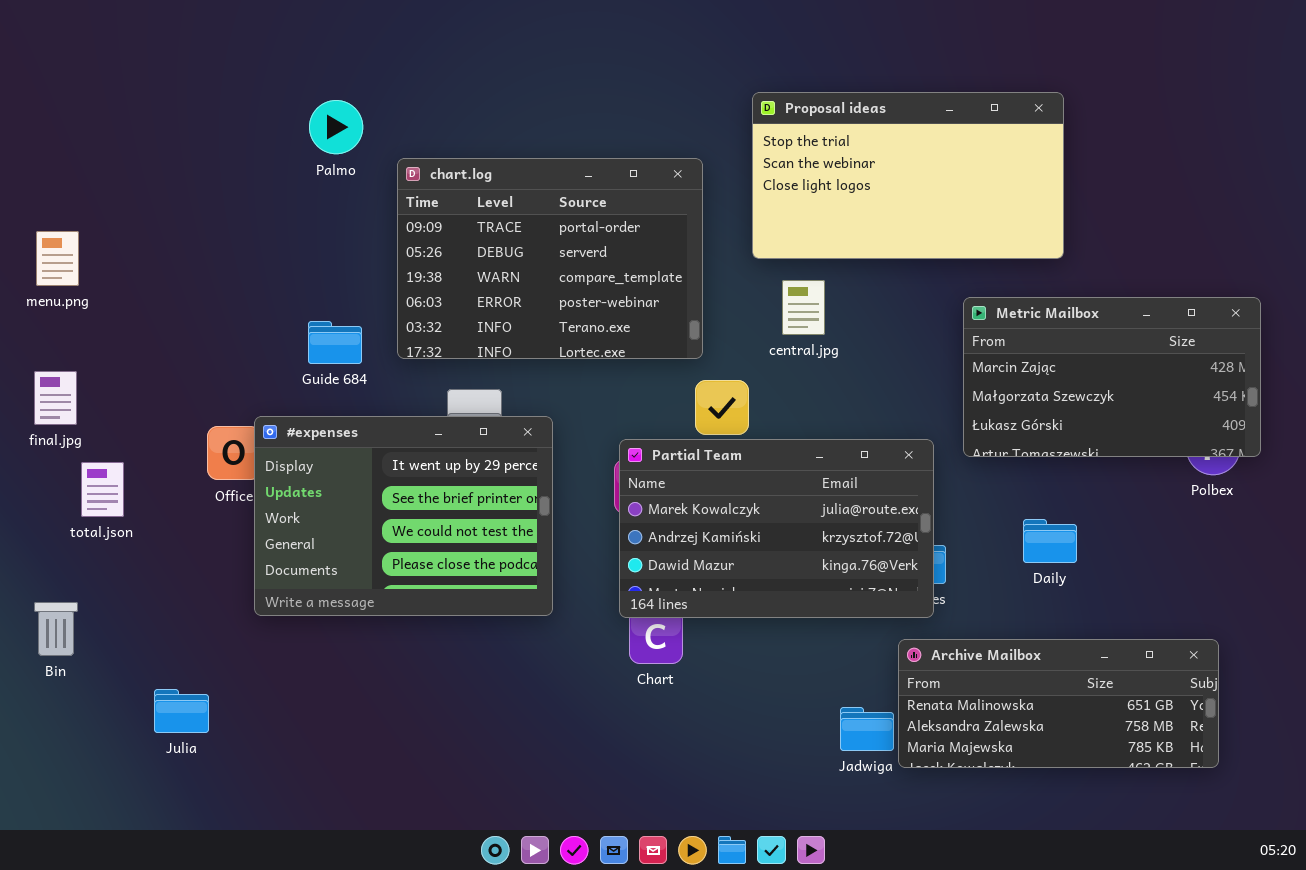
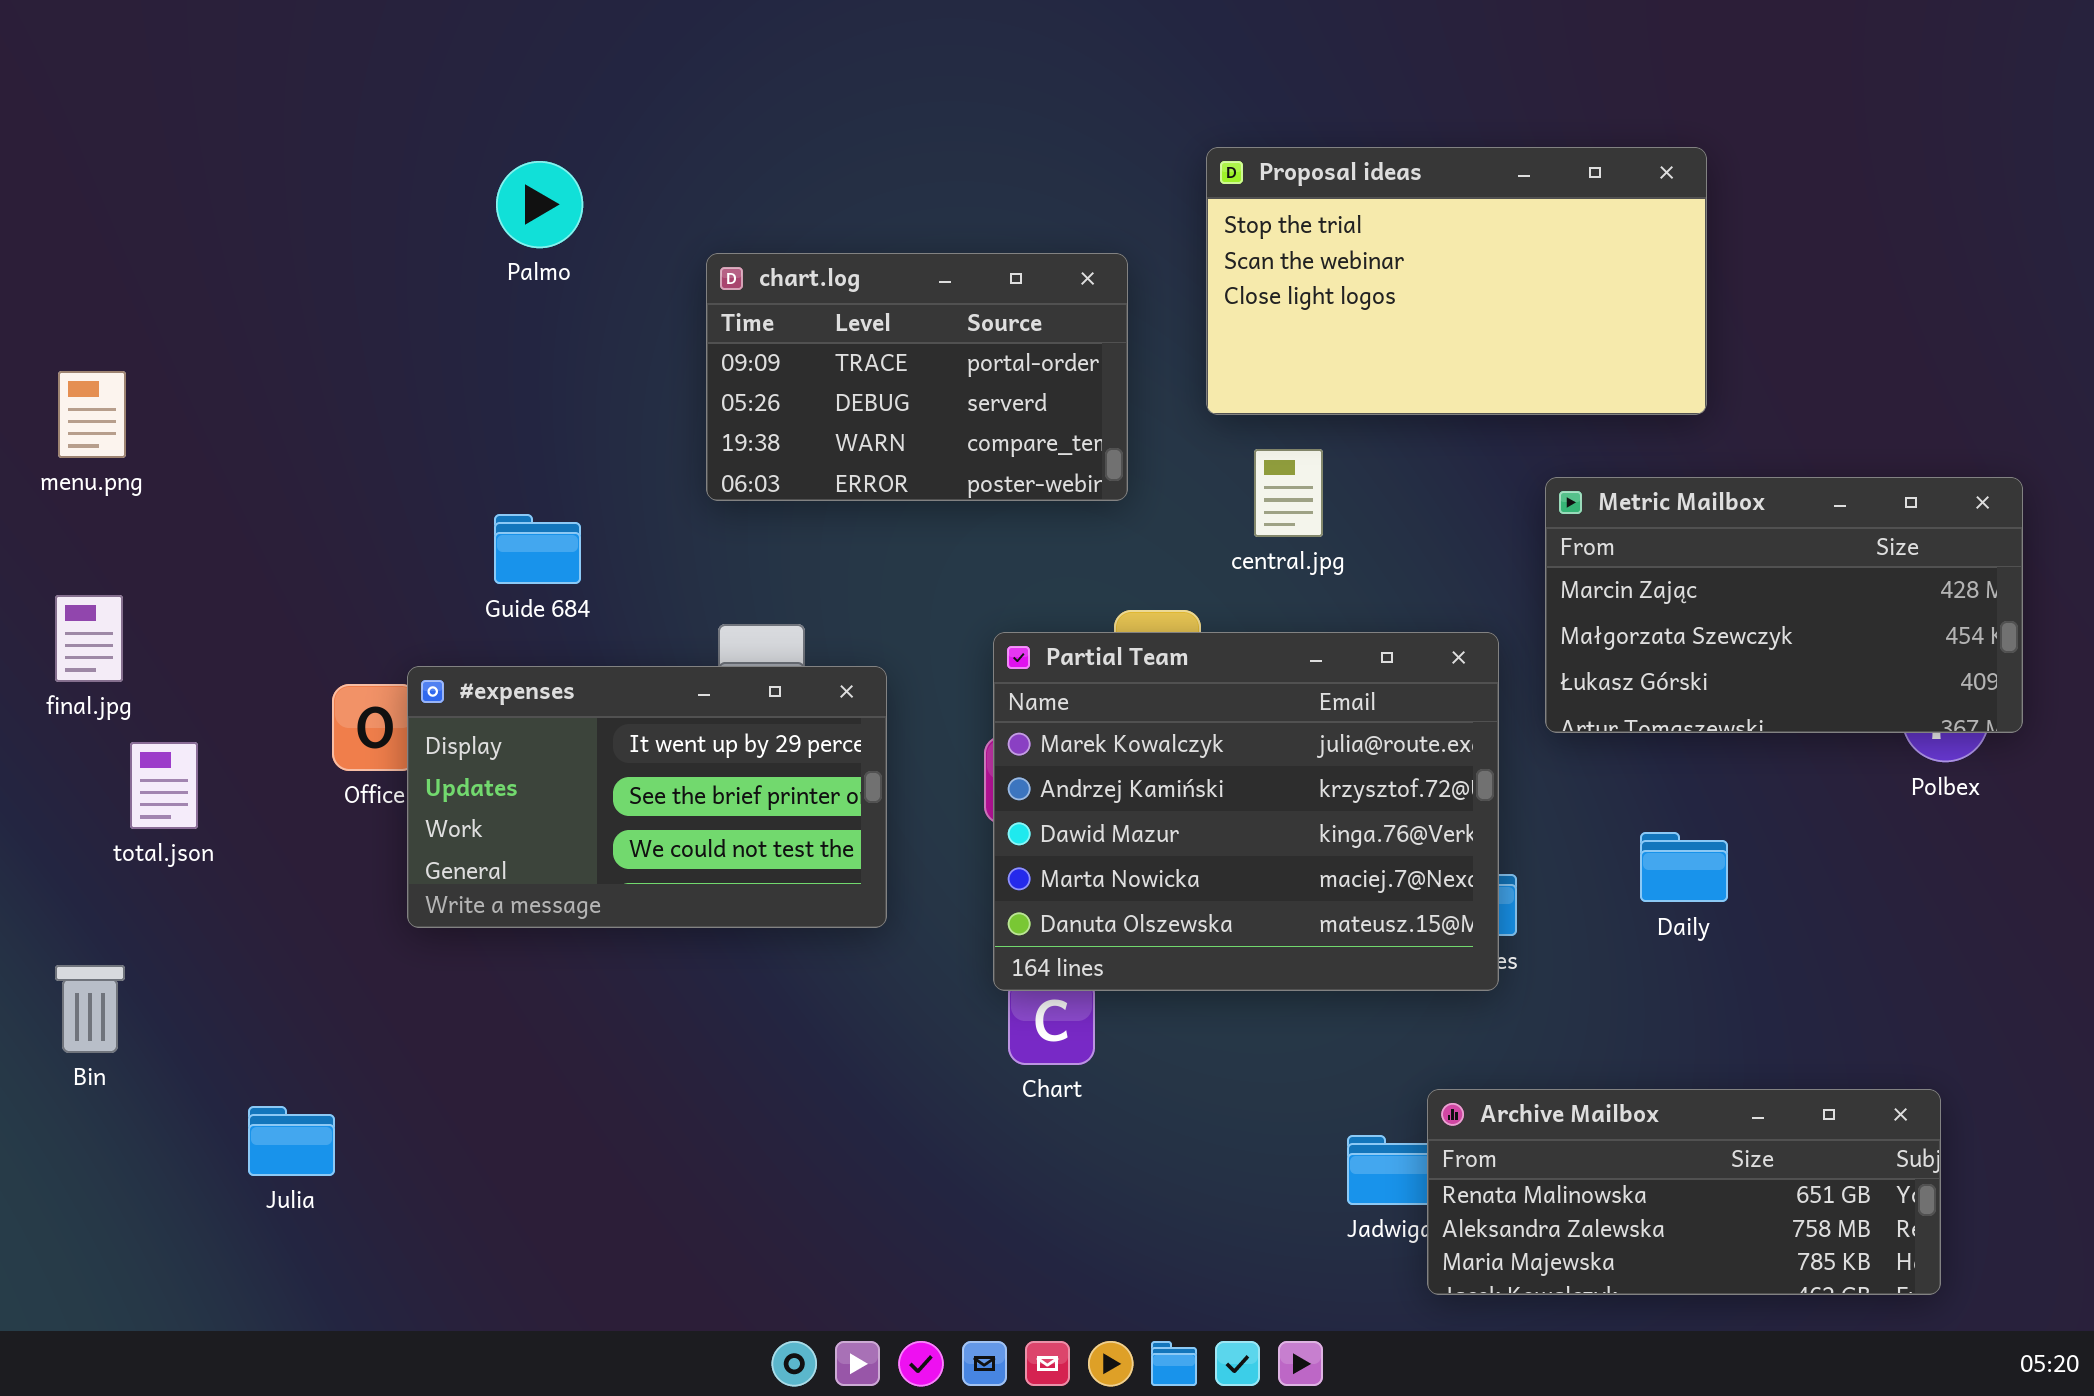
chart.log: [397,158,703,359] -> [706,253,1128,501], resized
#expenses: [254,416,553,616] -> [407,666,887,928], resized
Partial Team: [619,439,934,618] -> [993,632,1499,991], resized
Archive Mailbox: [898,639,1219,768] -> [1427,1089,1941,1295], moved

